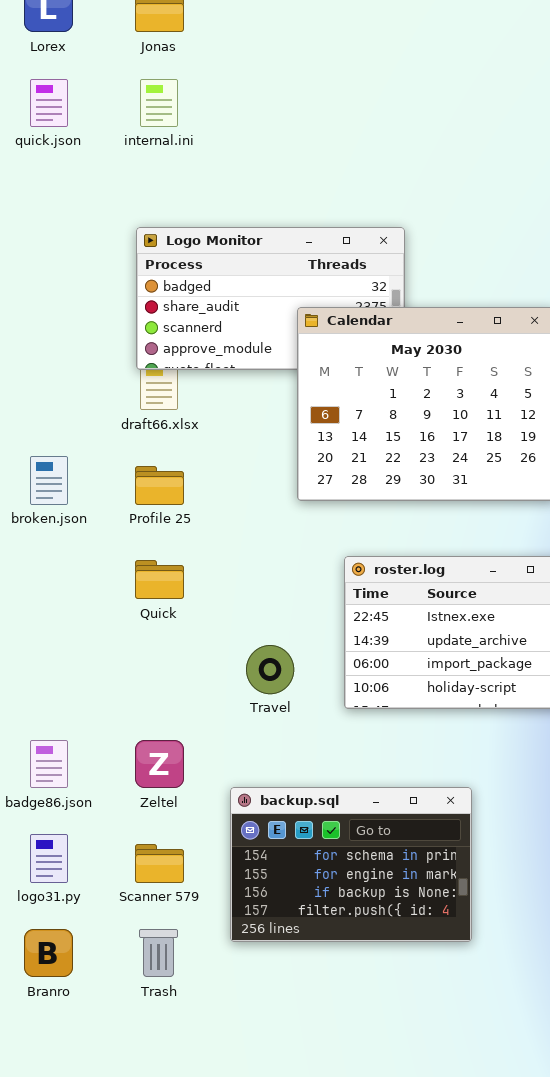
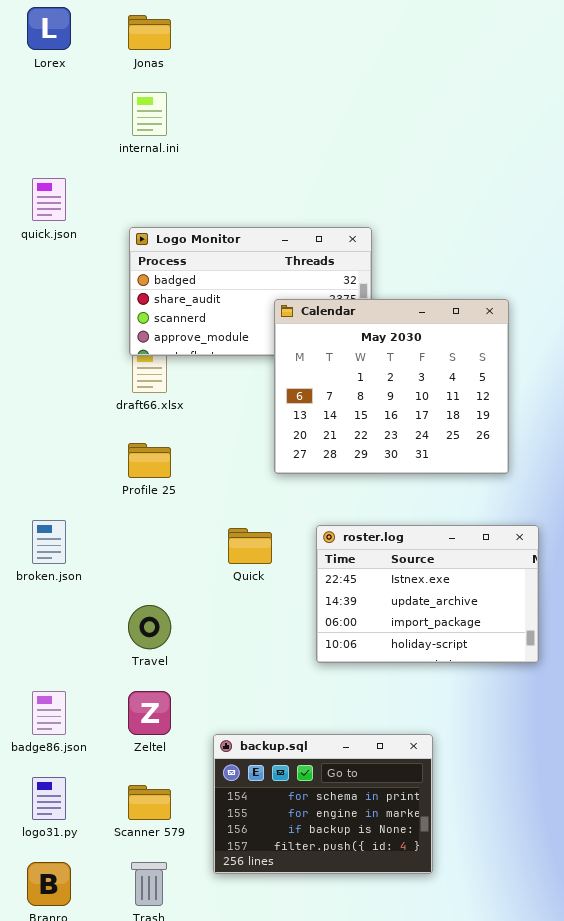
quick.json: [30,79,68,127] -> [32,178,66,221], moved
broken.json: [30,456,68,505] -> [32,520,66,564], moved
Quick: [135,560,184,599] -> [228,528,272,564], moved
Travel: [246,645,294,694] -> [128,605,171,649], moved

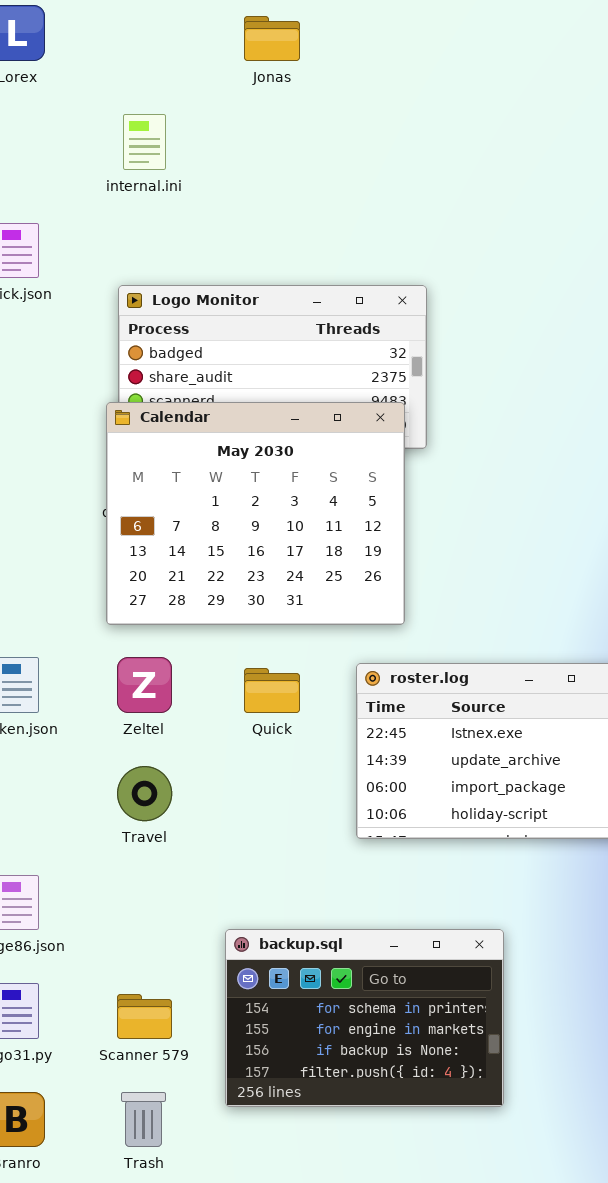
Jonas: [128,15,171,50] -> [244,16,300,61], moved
Calendar: [274,299,509,474] -> [106,402,405,625], moved
Zeltel: [128,691,171,735] -> [117,657,172,713], moved

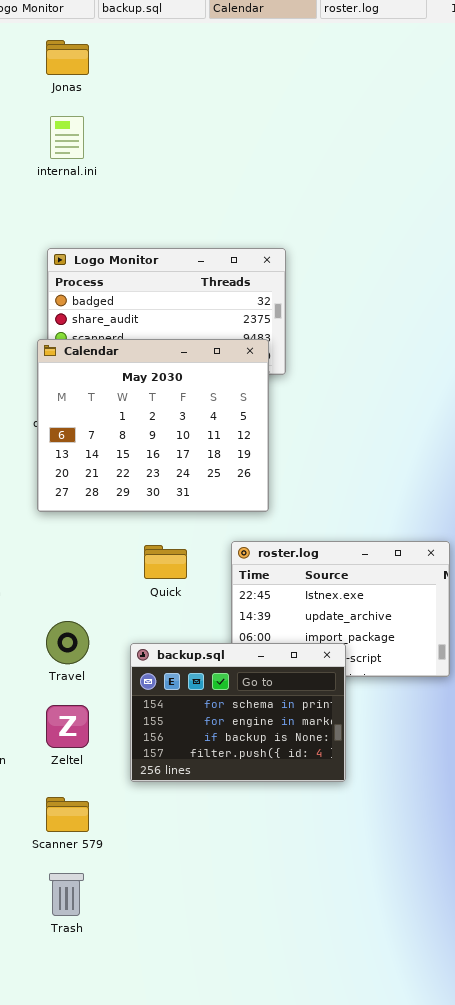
Jonas: [244,16,300,61] -> [46,40,89,75], moved
Zeltel: [117,657,172,713] -> [46,705,89,748], moved
backup.sql: [225,929,504,1107] -> [130,643,346,782], moved

